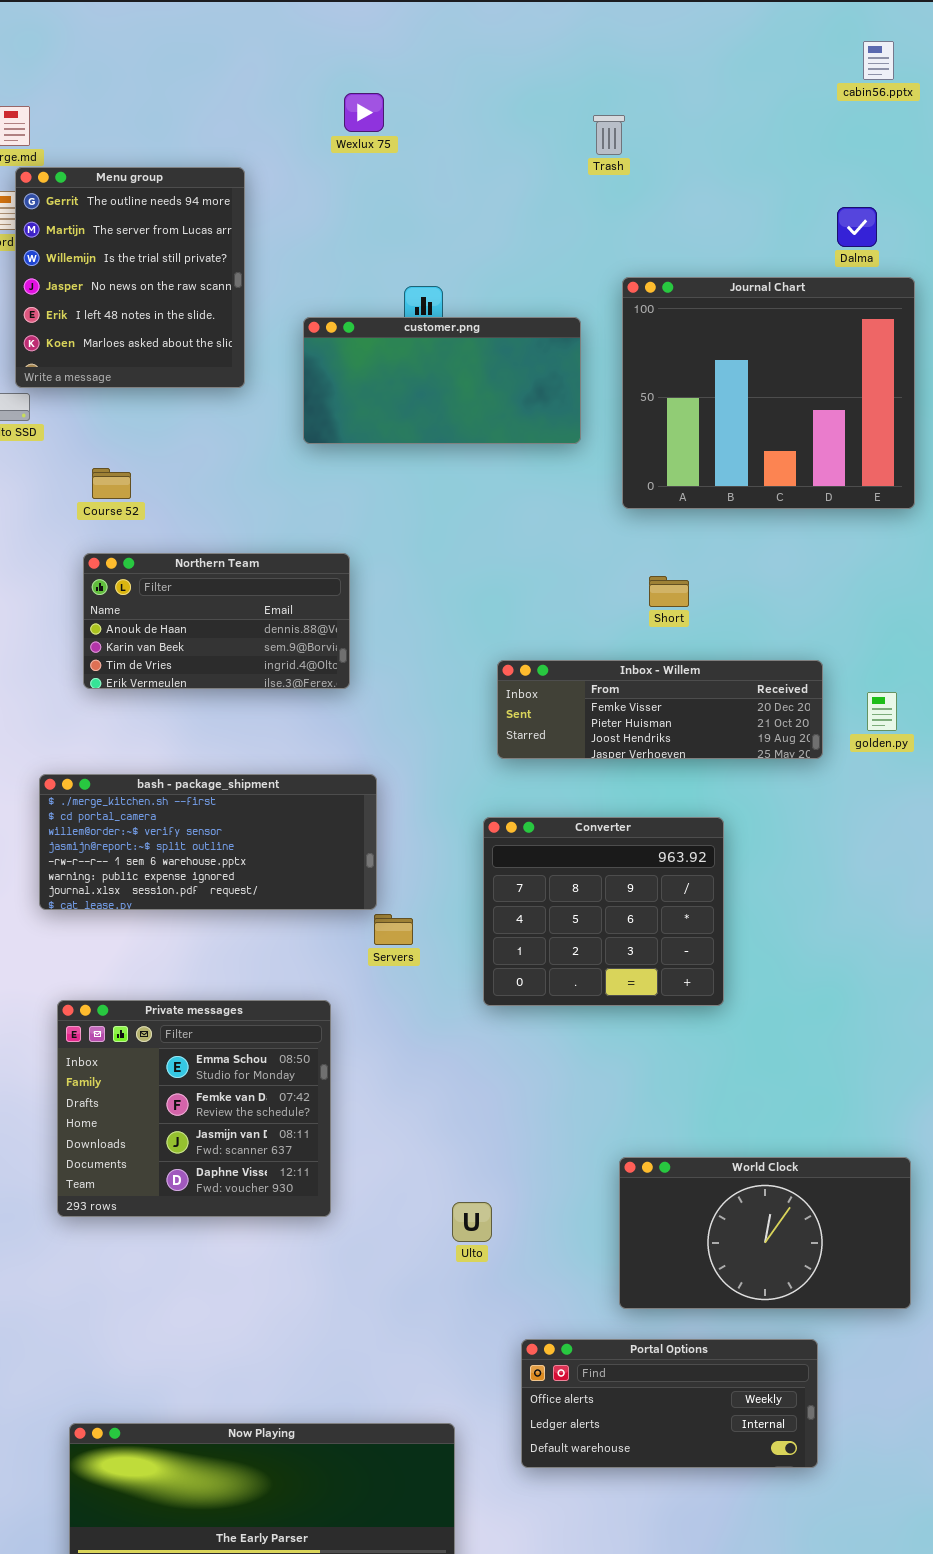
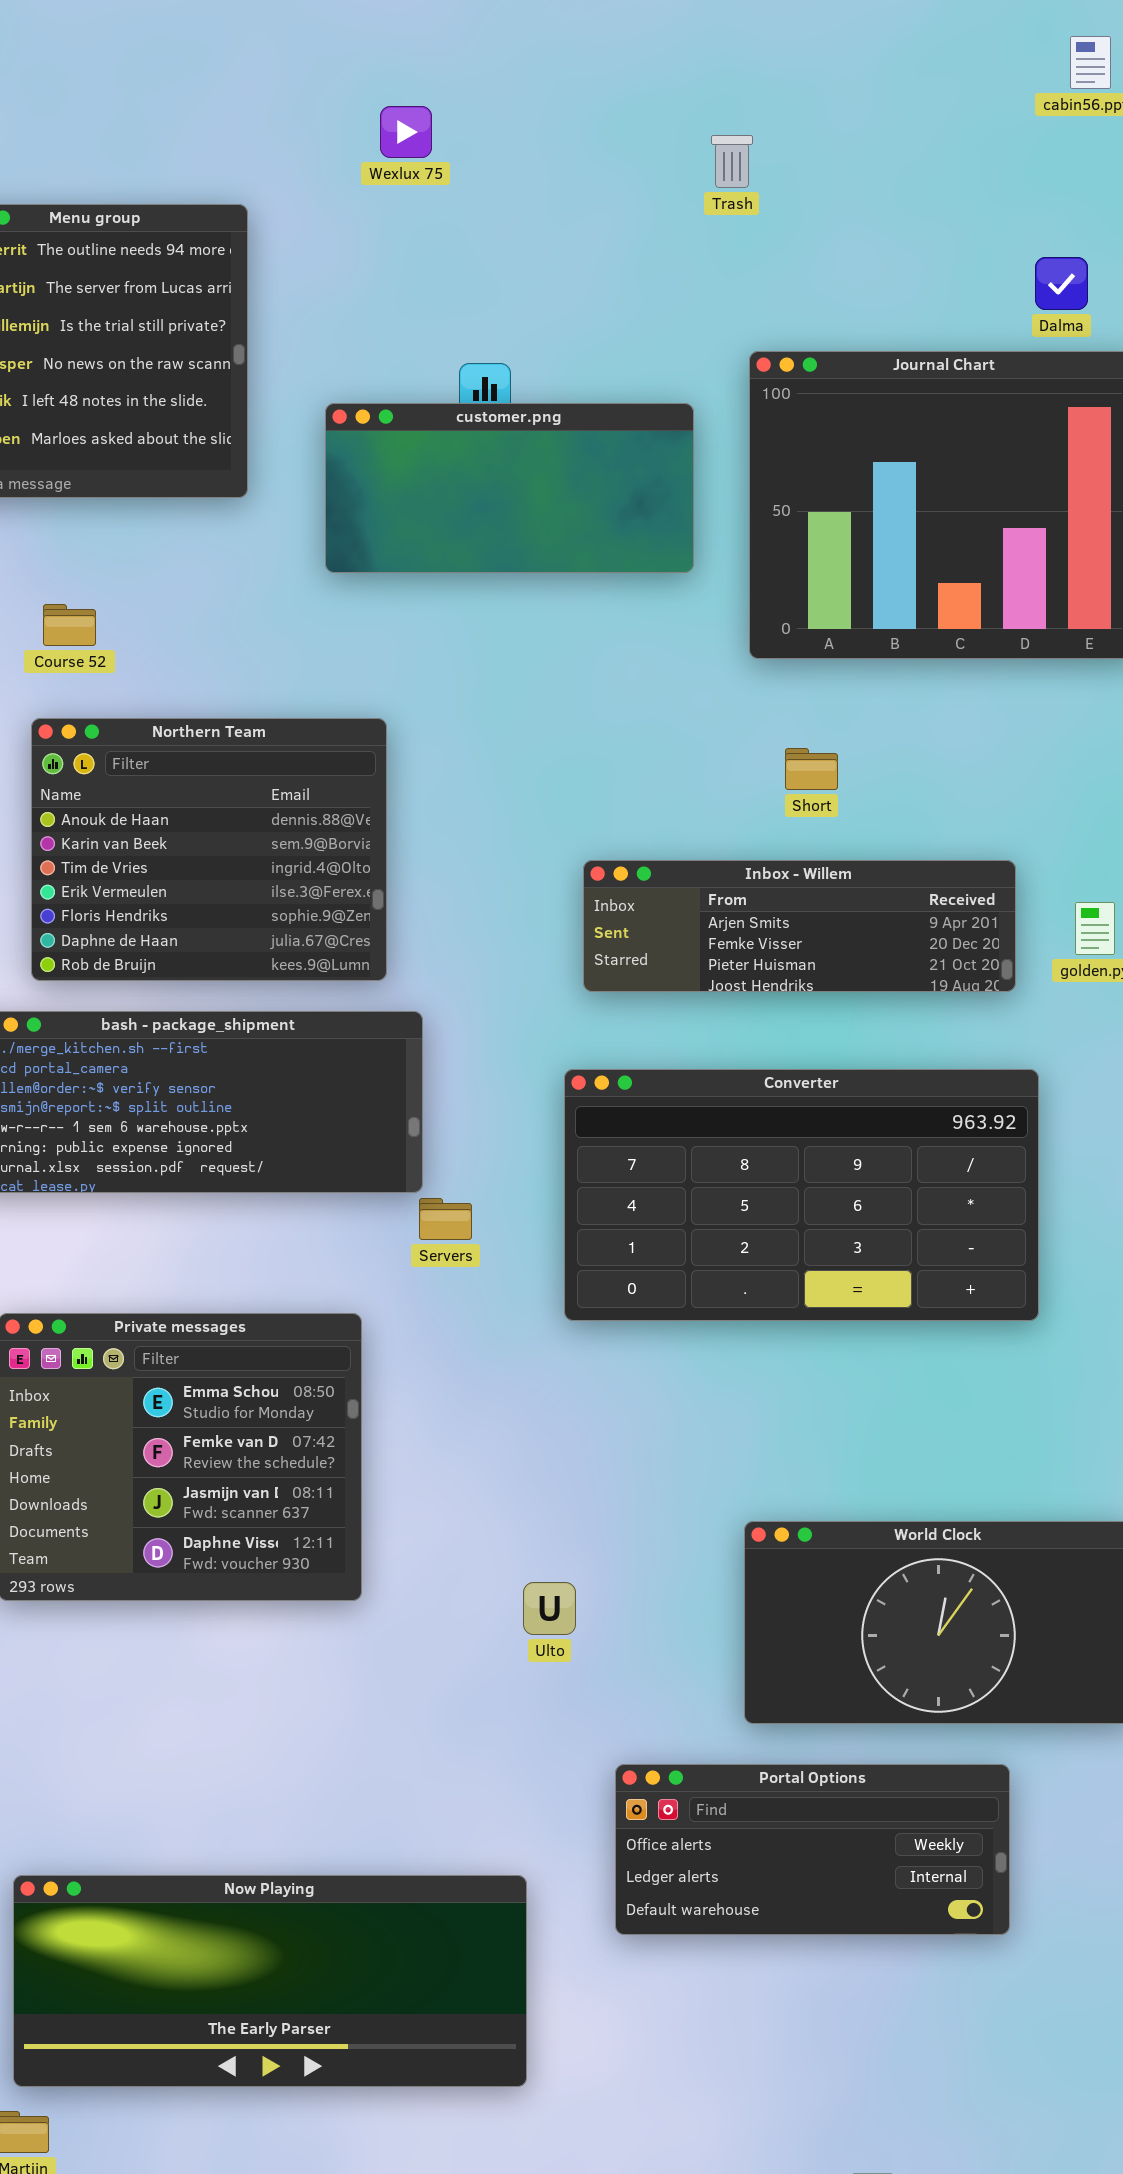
Northern Team: [83,553,350,689] -> [31,718,387,981], resized
Inbox - Willem: [497,660,823,759] -> [583,860,1016,992], scrolled up 1 row
Converter: [483,817,724,1006] -> [564,1069,1039,1321], resized

